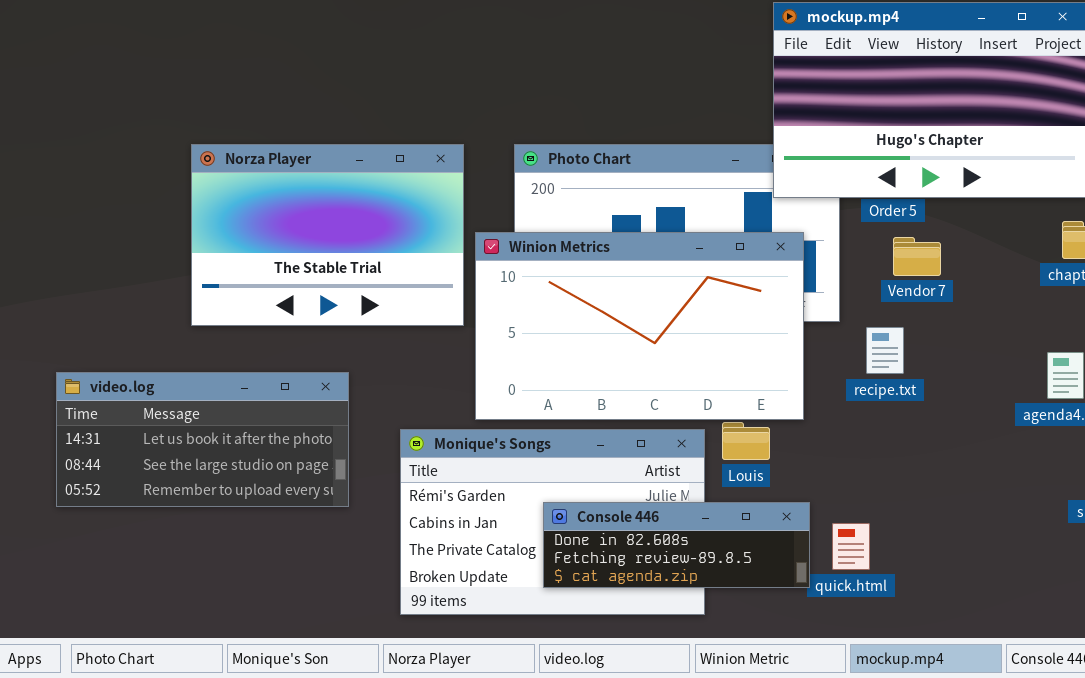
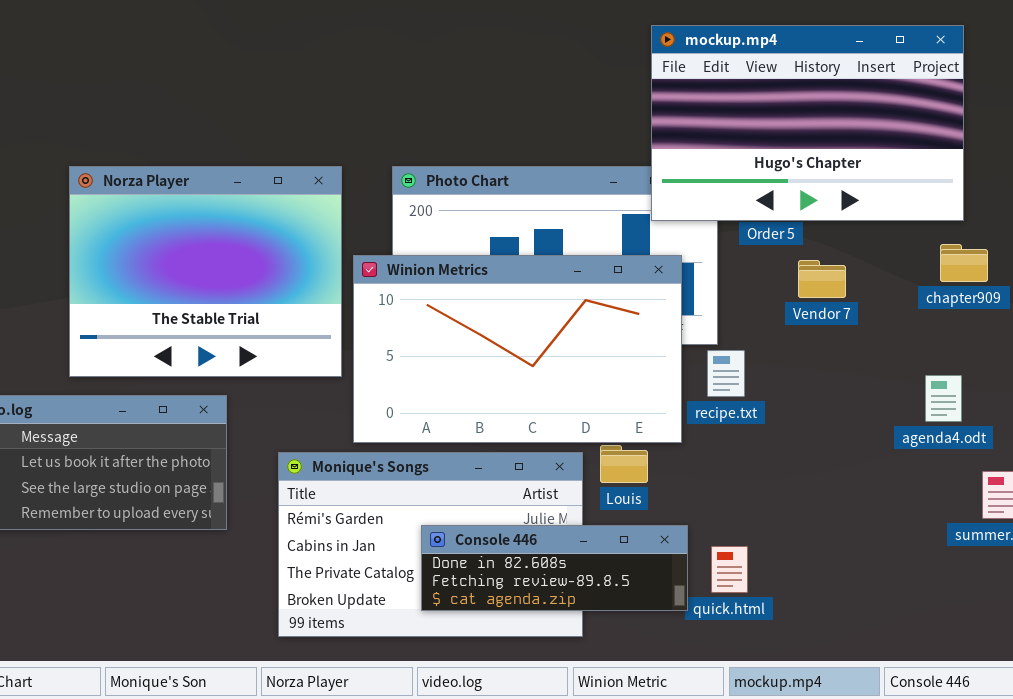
Norza Player: [191,144,464,326] -> [69,166,342,377], resized
Vendor 7: [893,237,941,276] -> [798,260,846,298], moved
recipe.txt: [866,327,904,374] -> [707,350,745,397], moved

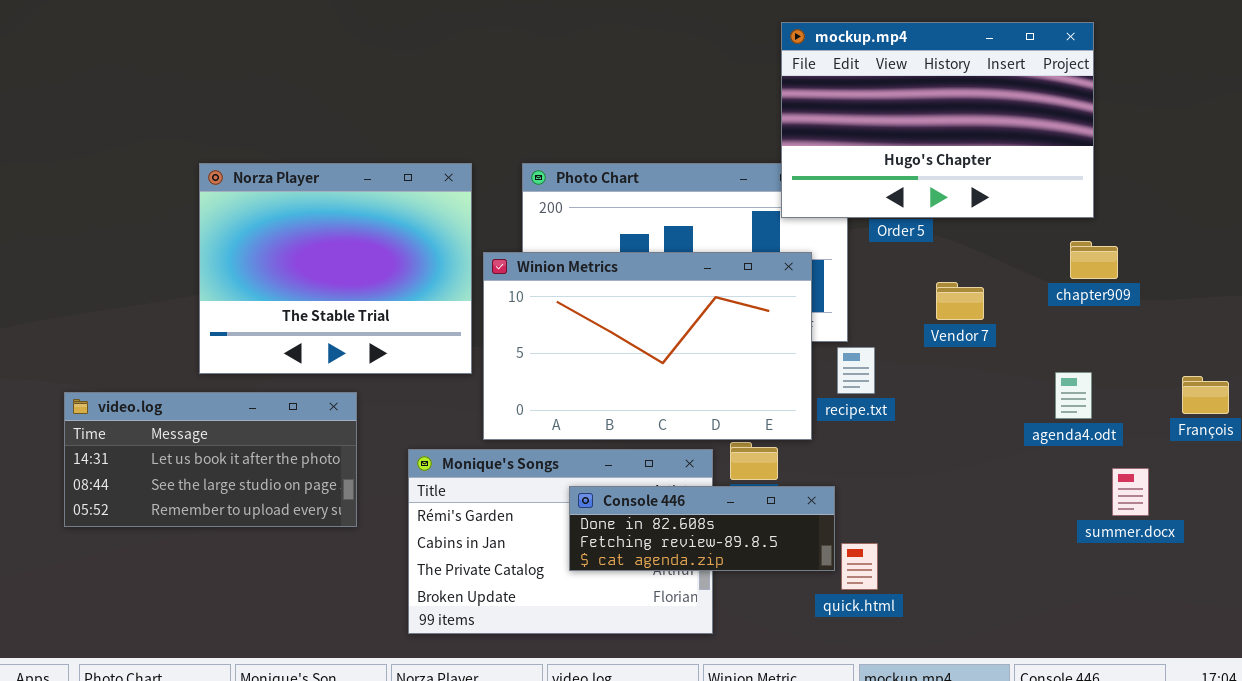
Vendor 7: [798,260,846,298] -> [936,282,984,320], moved
Console 446: [421,525,688,611] -> [569,486,835,571], moved

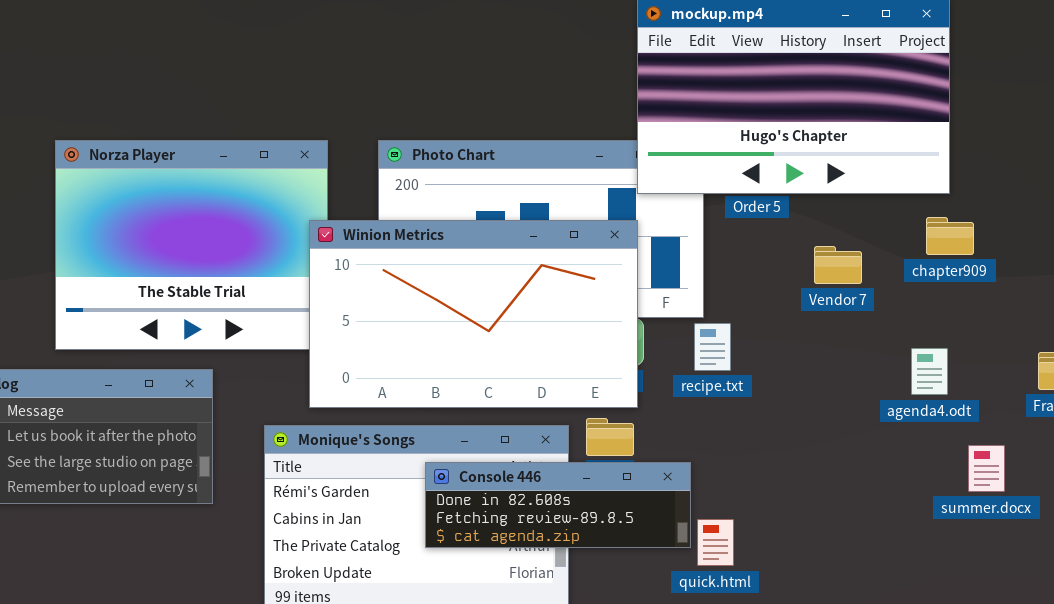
Winion Metrics: [483,252,812,440] -> [309,220,638,408], moved
Vendor 7: [936,282,984,320] -> [814,246,862,284], moved

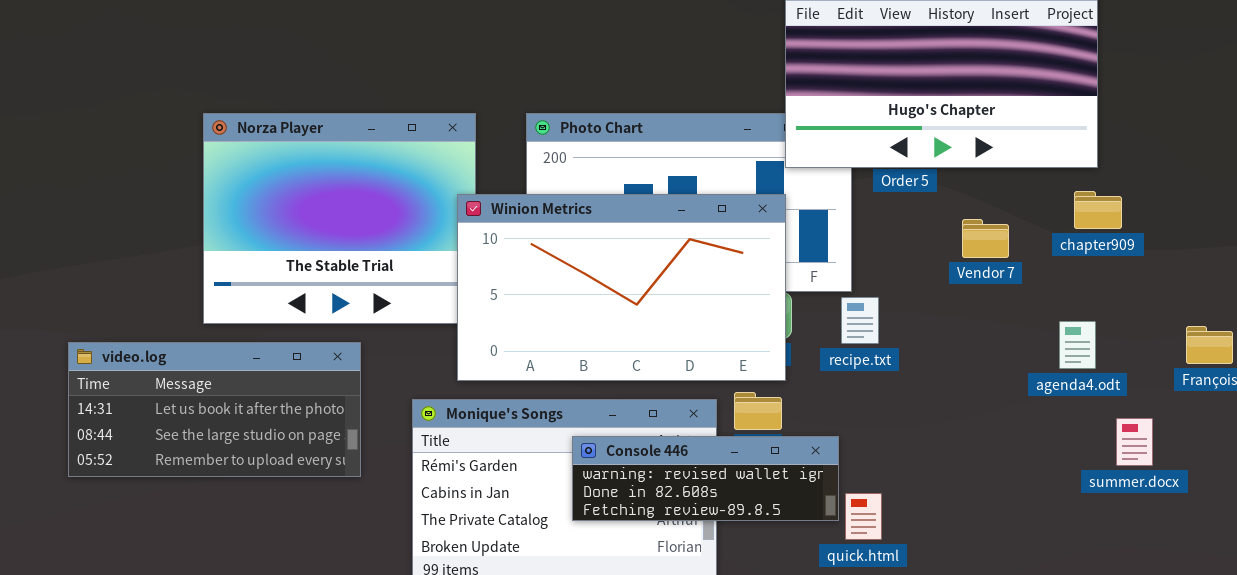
Console 446: [425,462,691,548] -> [572,436,839,521], scrolled up 1 row

